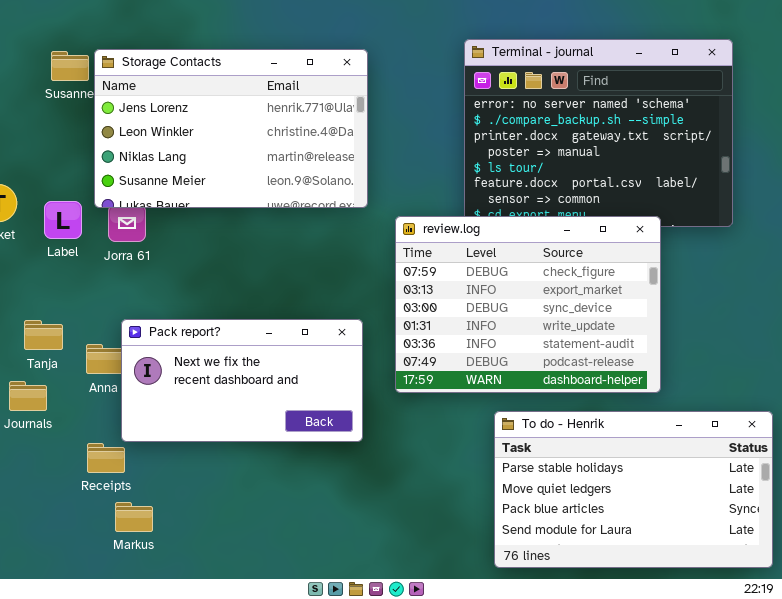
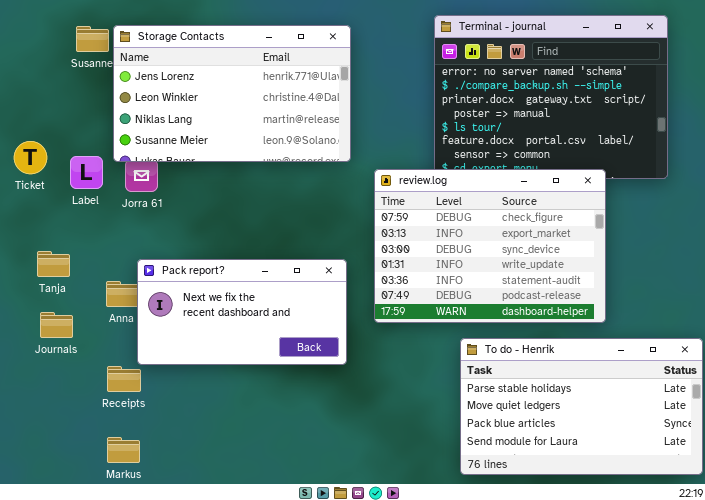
Tanja: [24,320,63,350] -> [37,251,70,277], moved
Markus: [115,502,153,532] -> [107,437,140,463], moved

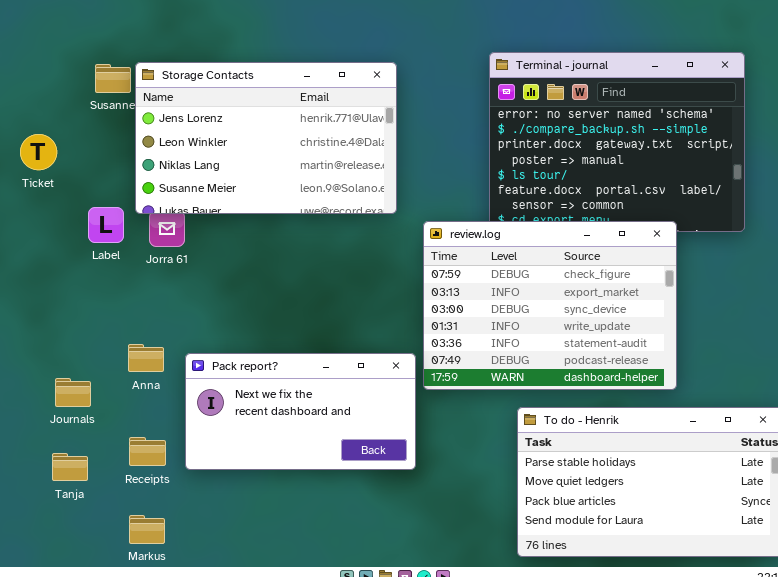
Ticket: [14,141,47,174] -> [20,134,57,170], moved
Tanja: [37,251,70,277] -> [52,453,88,481], moved
Pack report?: [137,259,347,365] -> [185,353,416,470], moved

